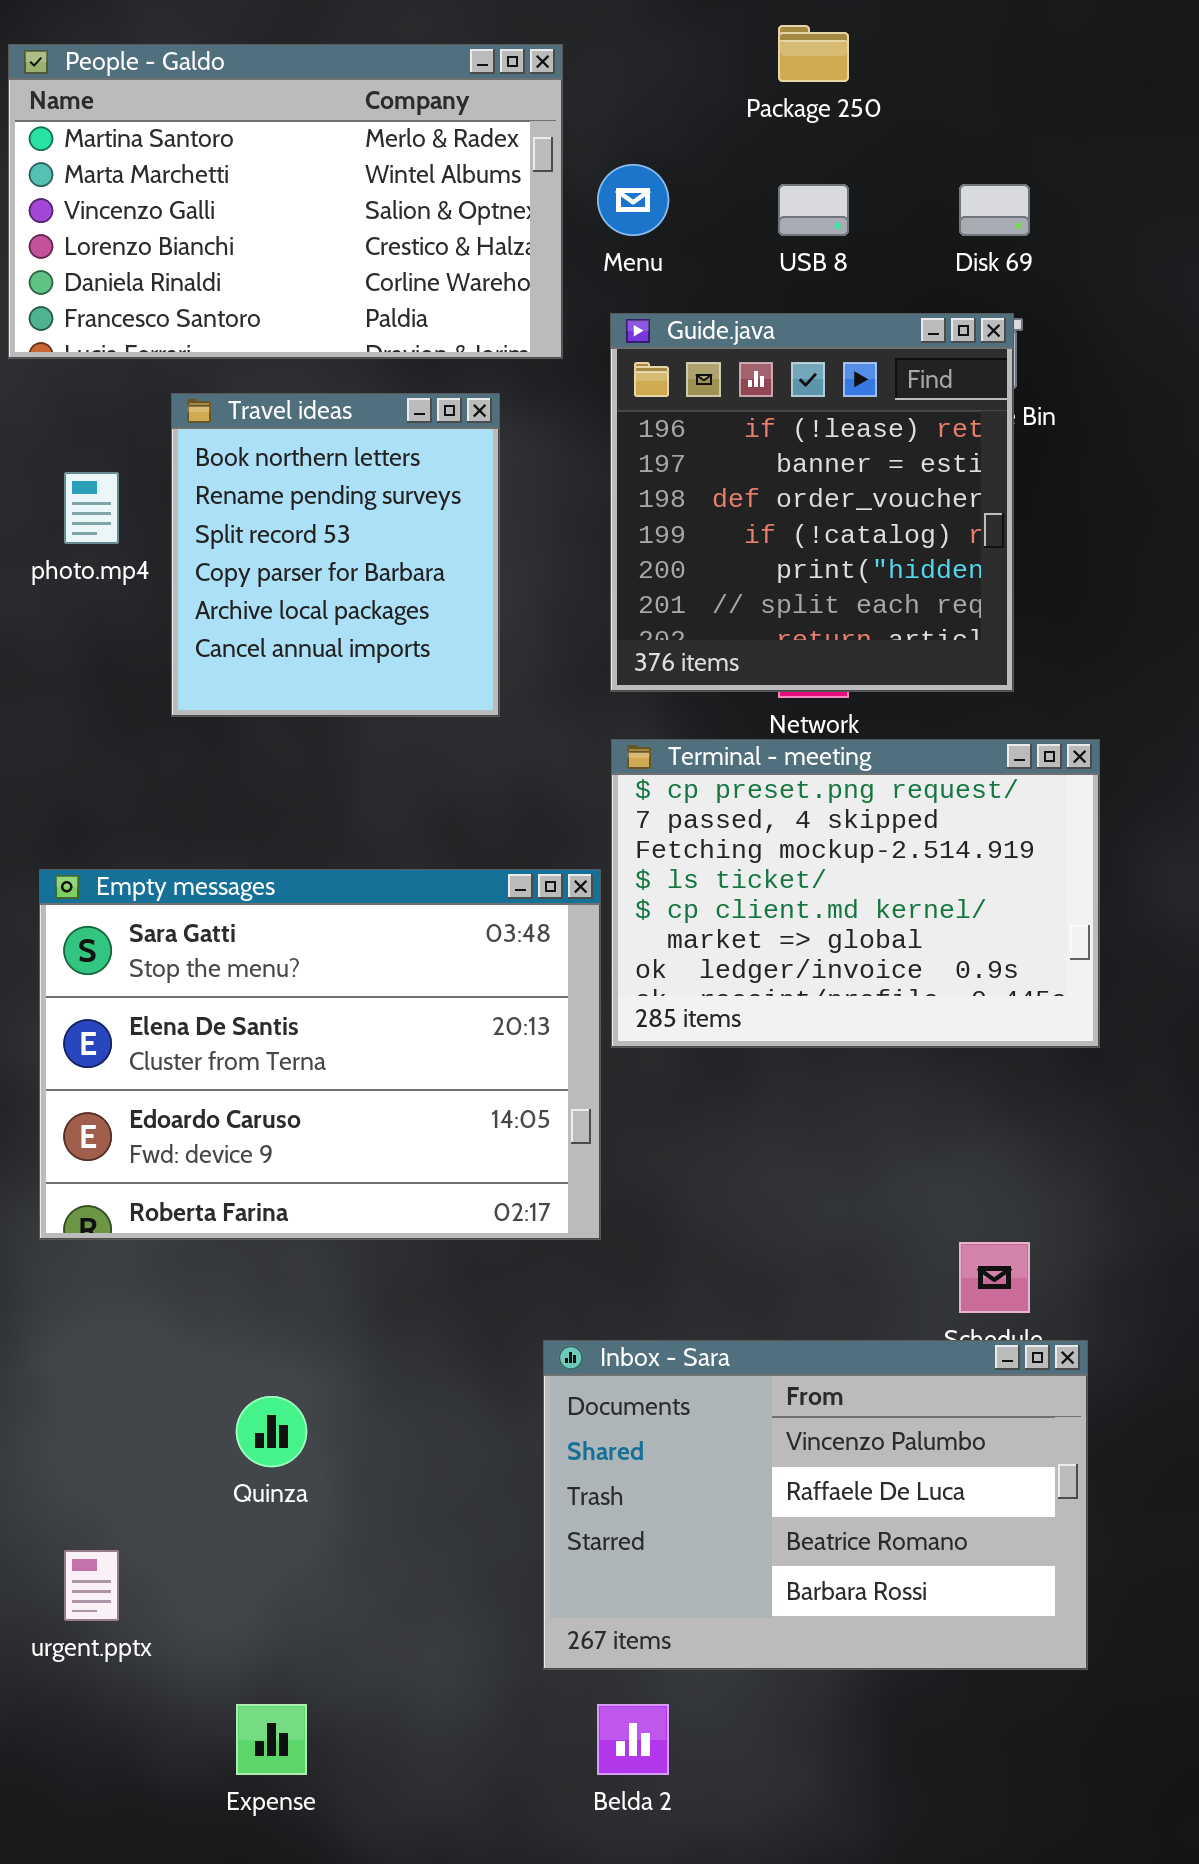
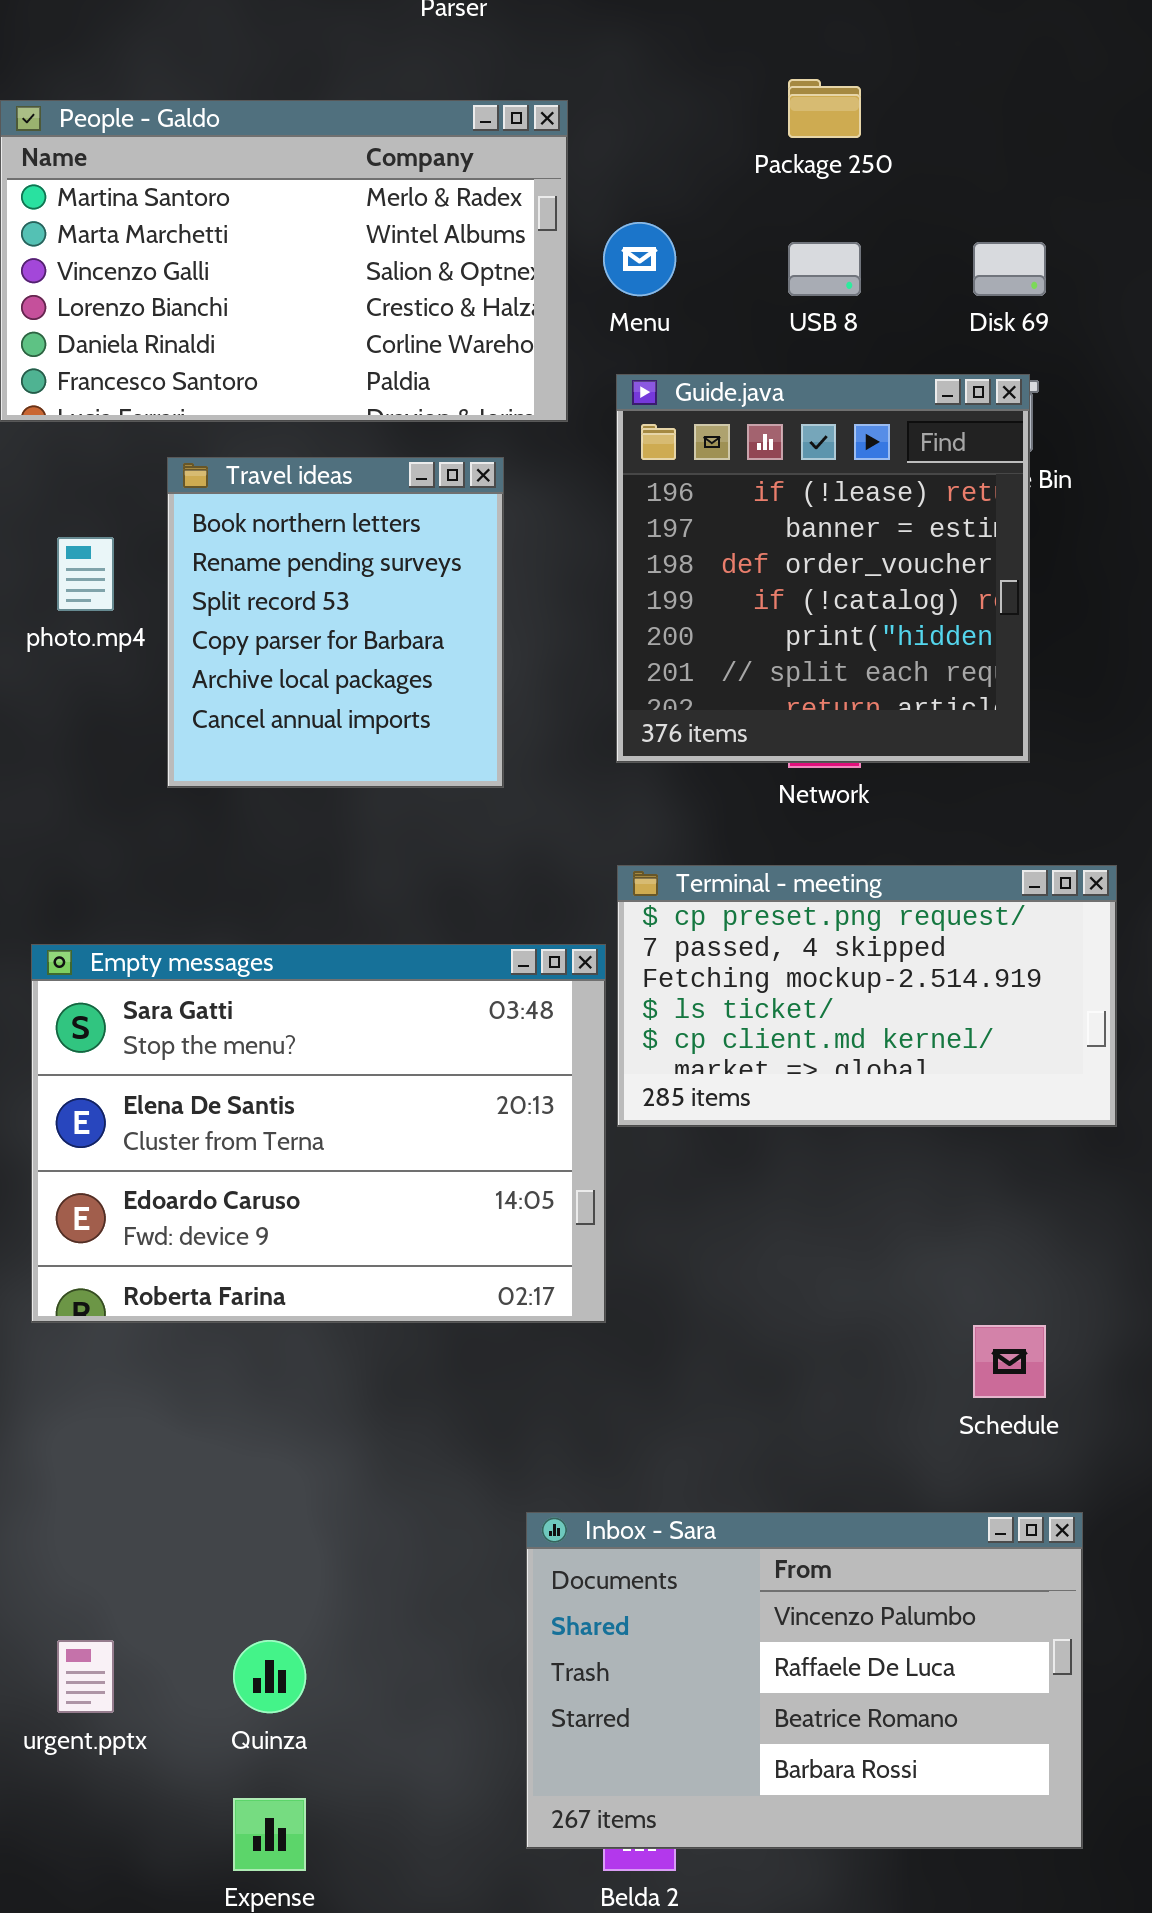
Terminal - meeting: [611,739,1100,1048] -> [617,865,1117,1127], resized
Inbox - Sara: [543,1340,1088,1670] -> [526,1512,1083,1849], moved
Quinza: [236,1396,307,1467] -> [233,1640,306,1713], moved

